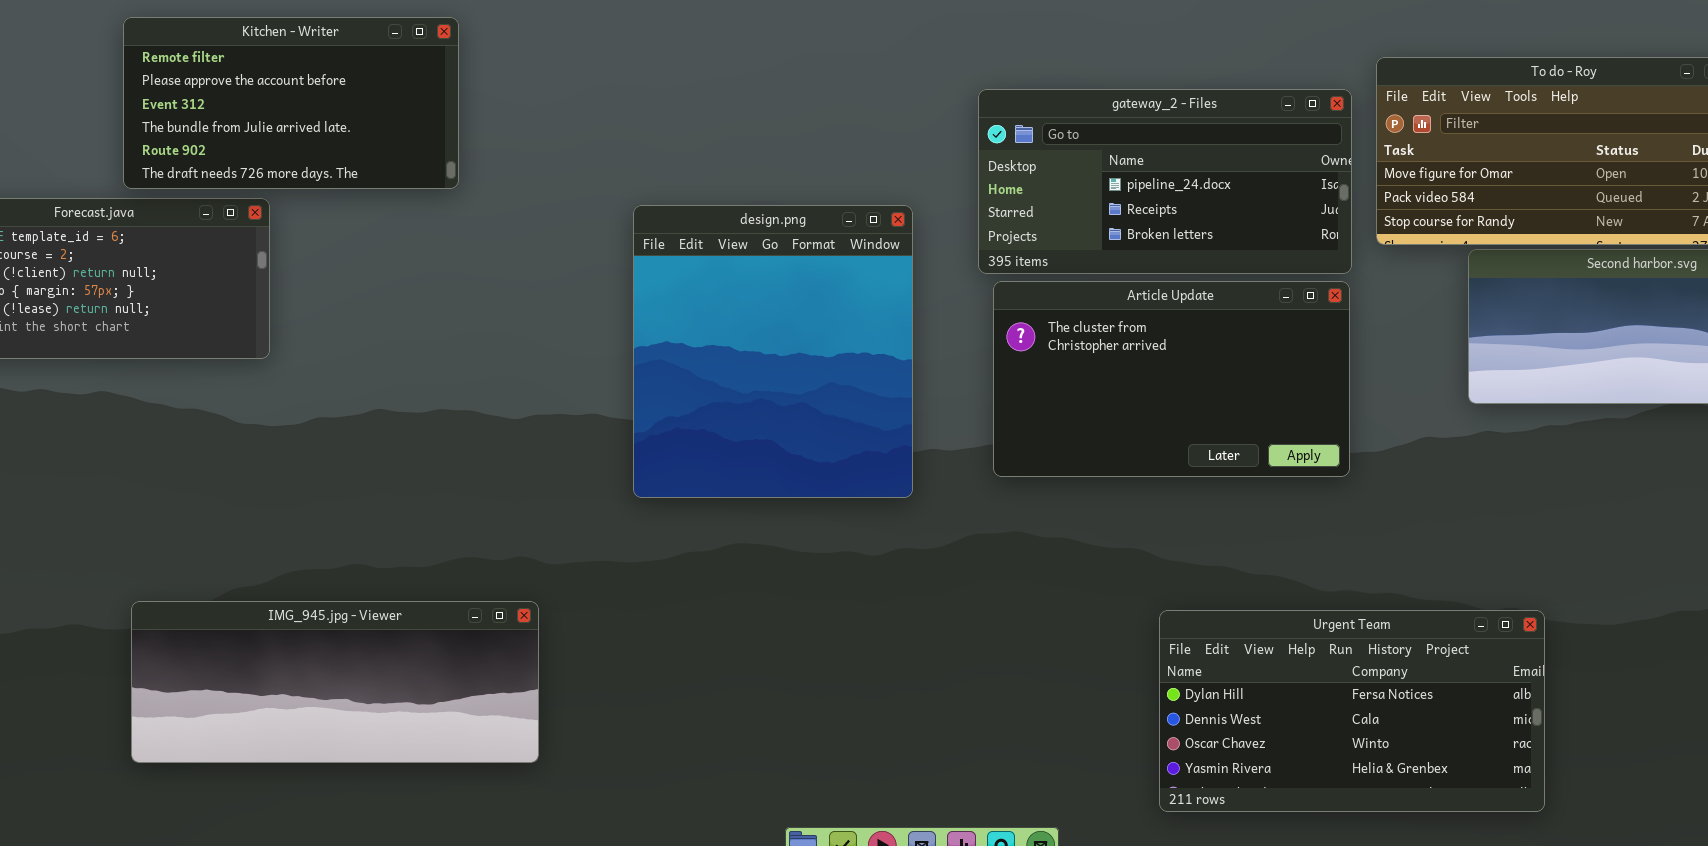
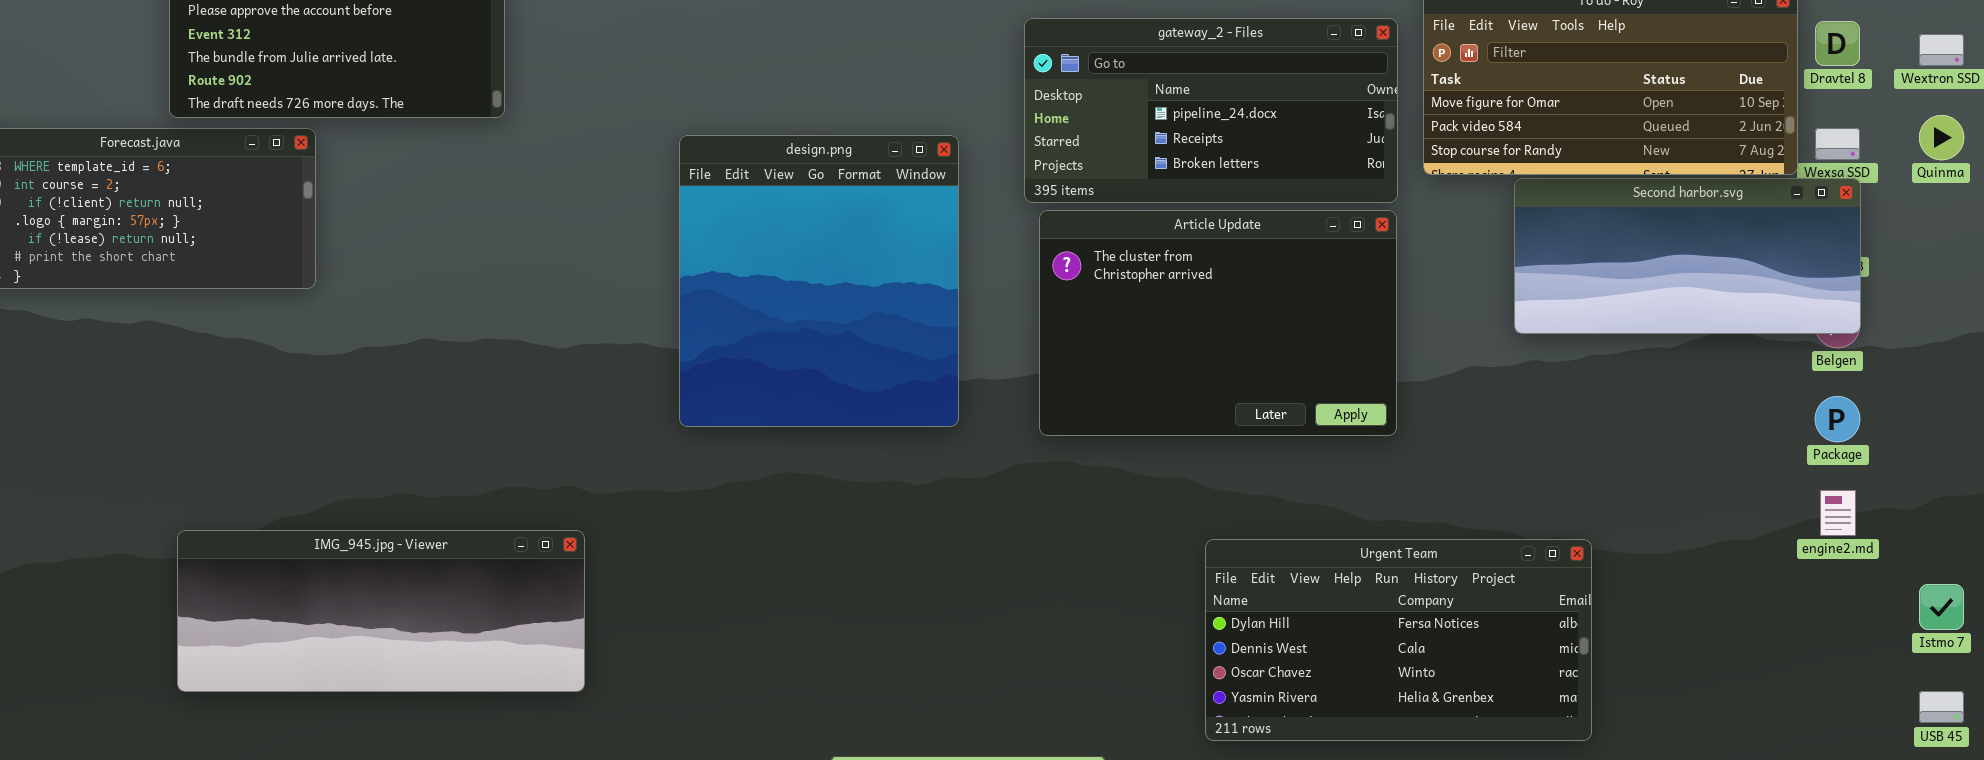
Article Update: [993,281,1350,477] -> [1039,210,1397,436], resized

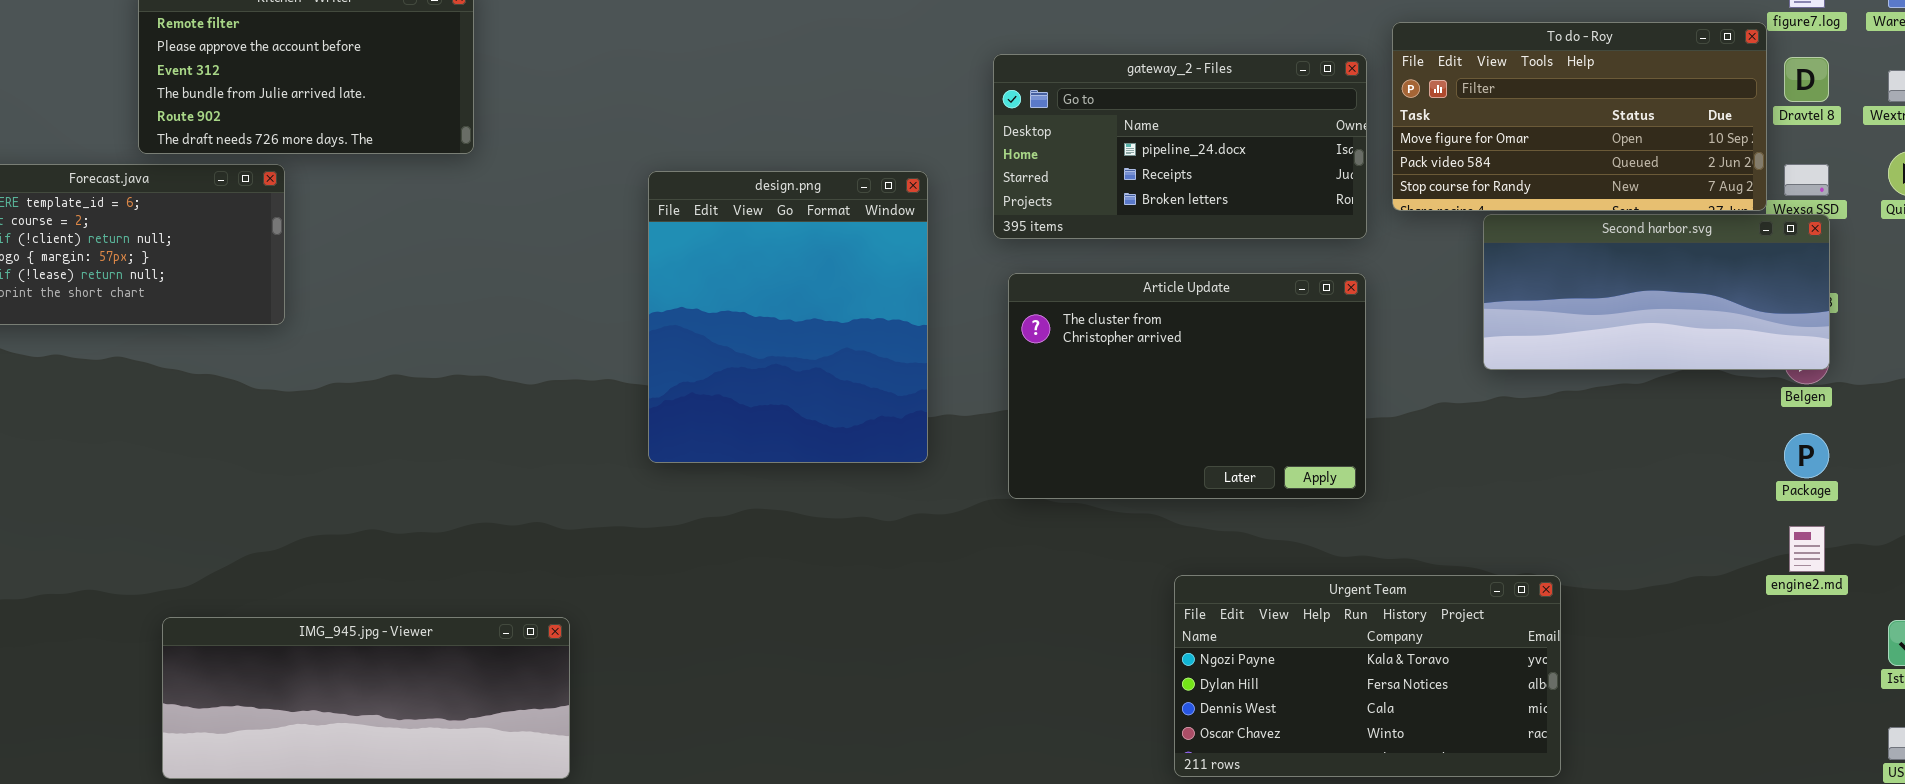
Article Update: [1039,210,1397,436] -> [1008,273,1366,499], moved
IMG_945.jpg - Viewer: [177,530,585,692] -> [162,617,570,779], moved
Urgent Team: [1205,539,1592,741] -> [1174,575,1561,777], scrolled up 1 row

